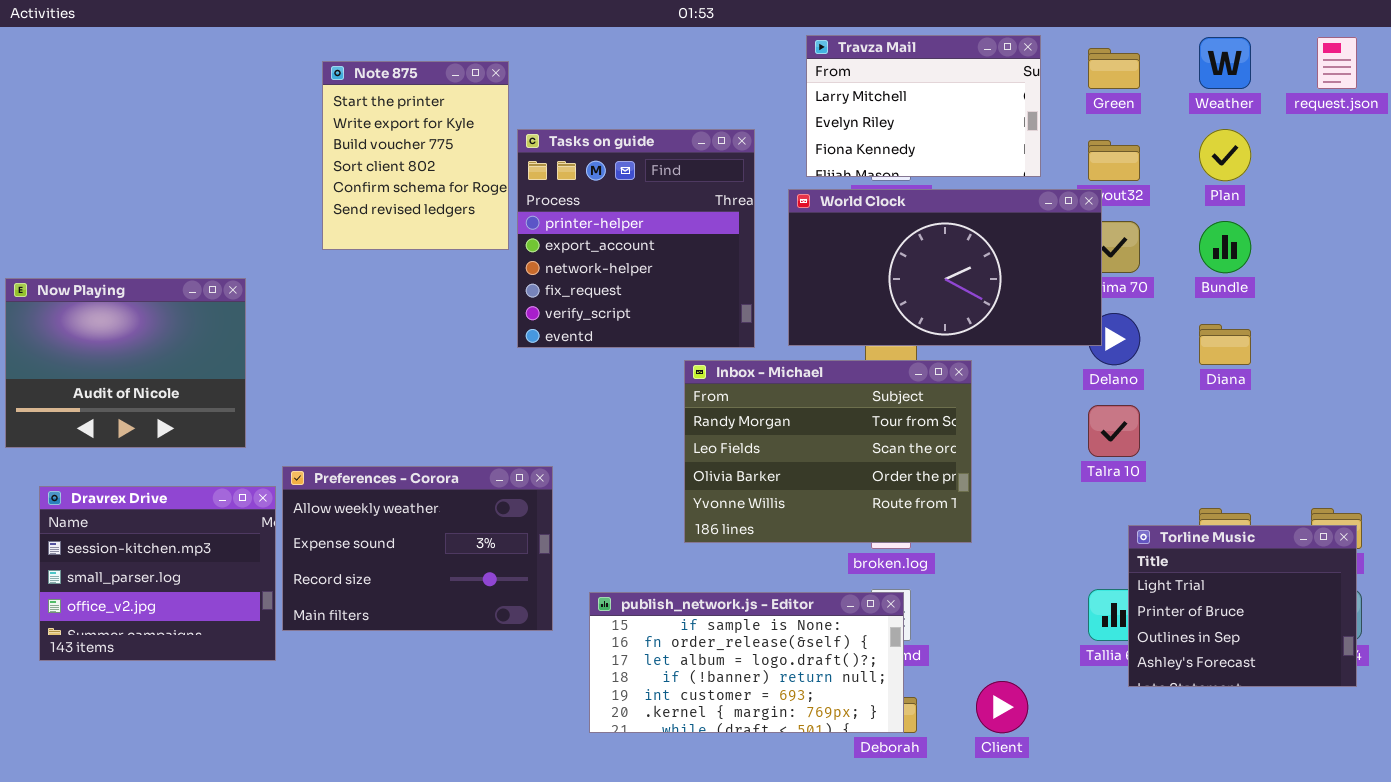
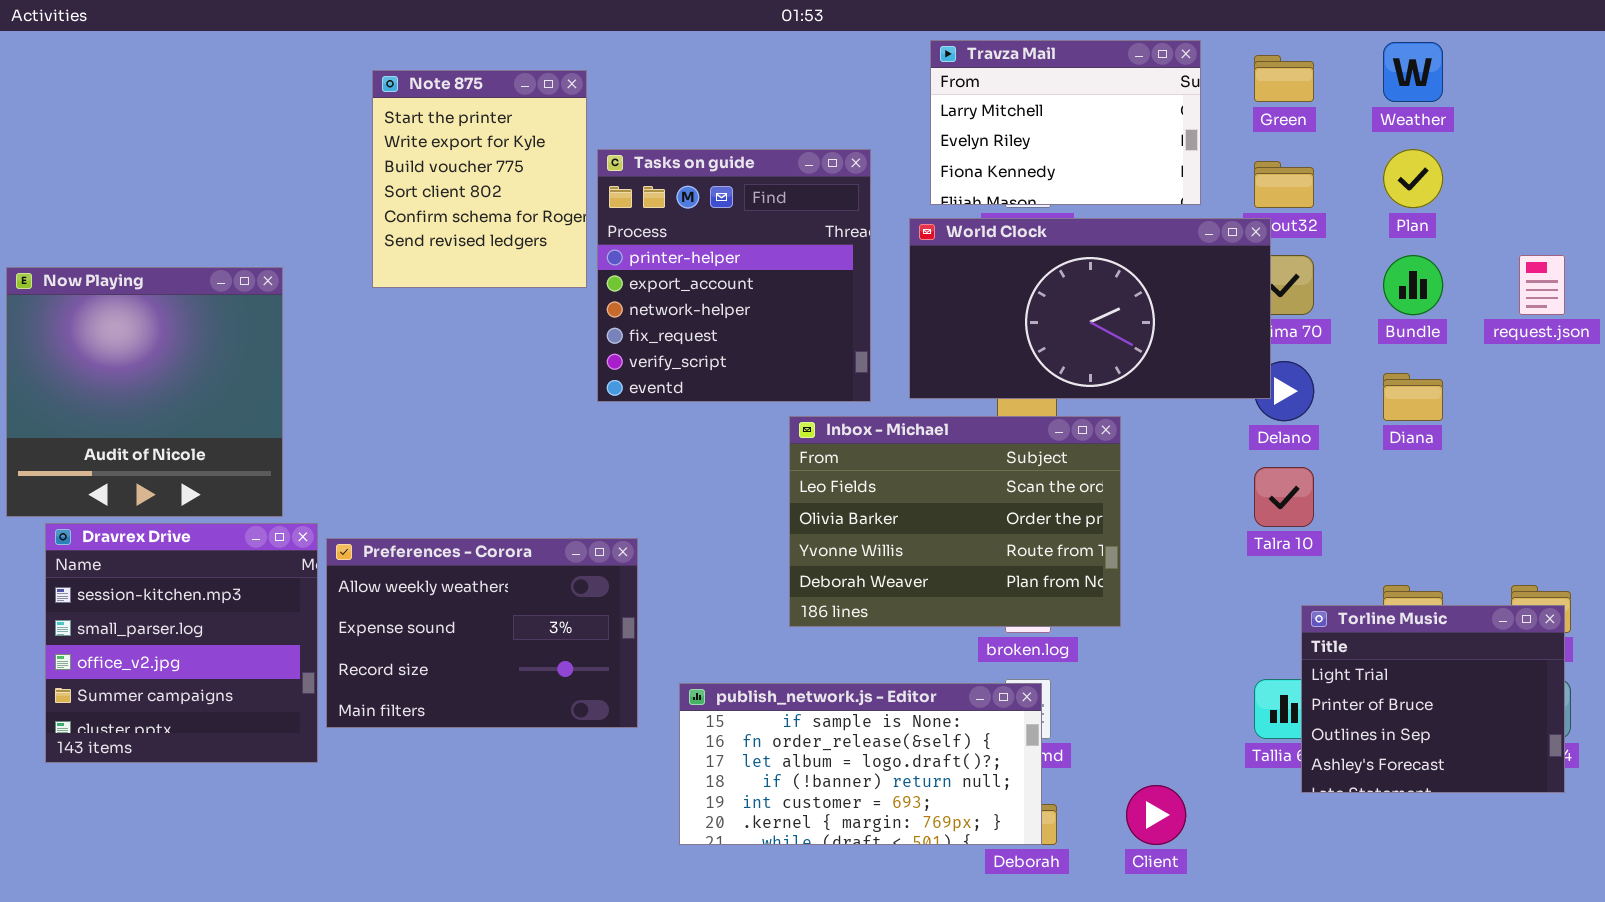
request.json: [1317,37,1357,89] -> [1519,255,1565,315], moved
Now Playing: [5,278,246,448] -> [6,267,283,517], resized
Inbox - Michael: [684,360,972,543] -> [789,416,1121,627], scrolled down 1 row
Dravrex Drive: [39,486,276,661] -> [45,523,318,763], resized

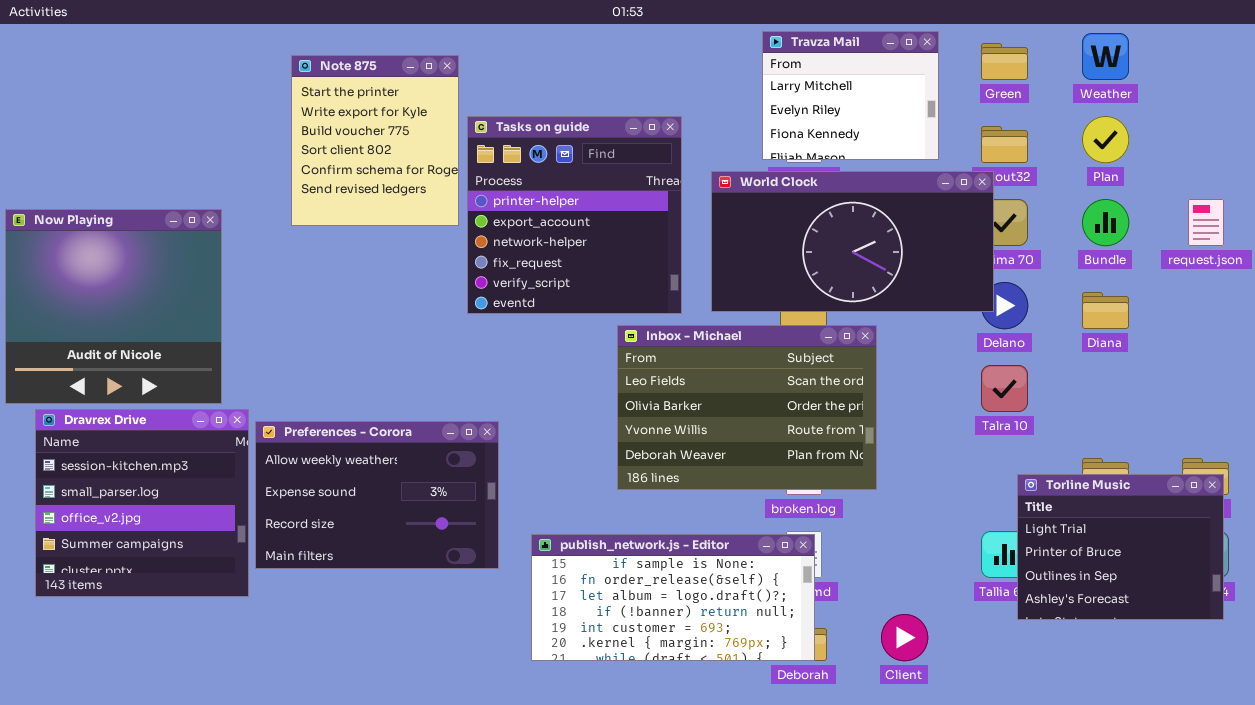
Travza Mail: [930,40,1201,205] -> [762,31,939,160], resized

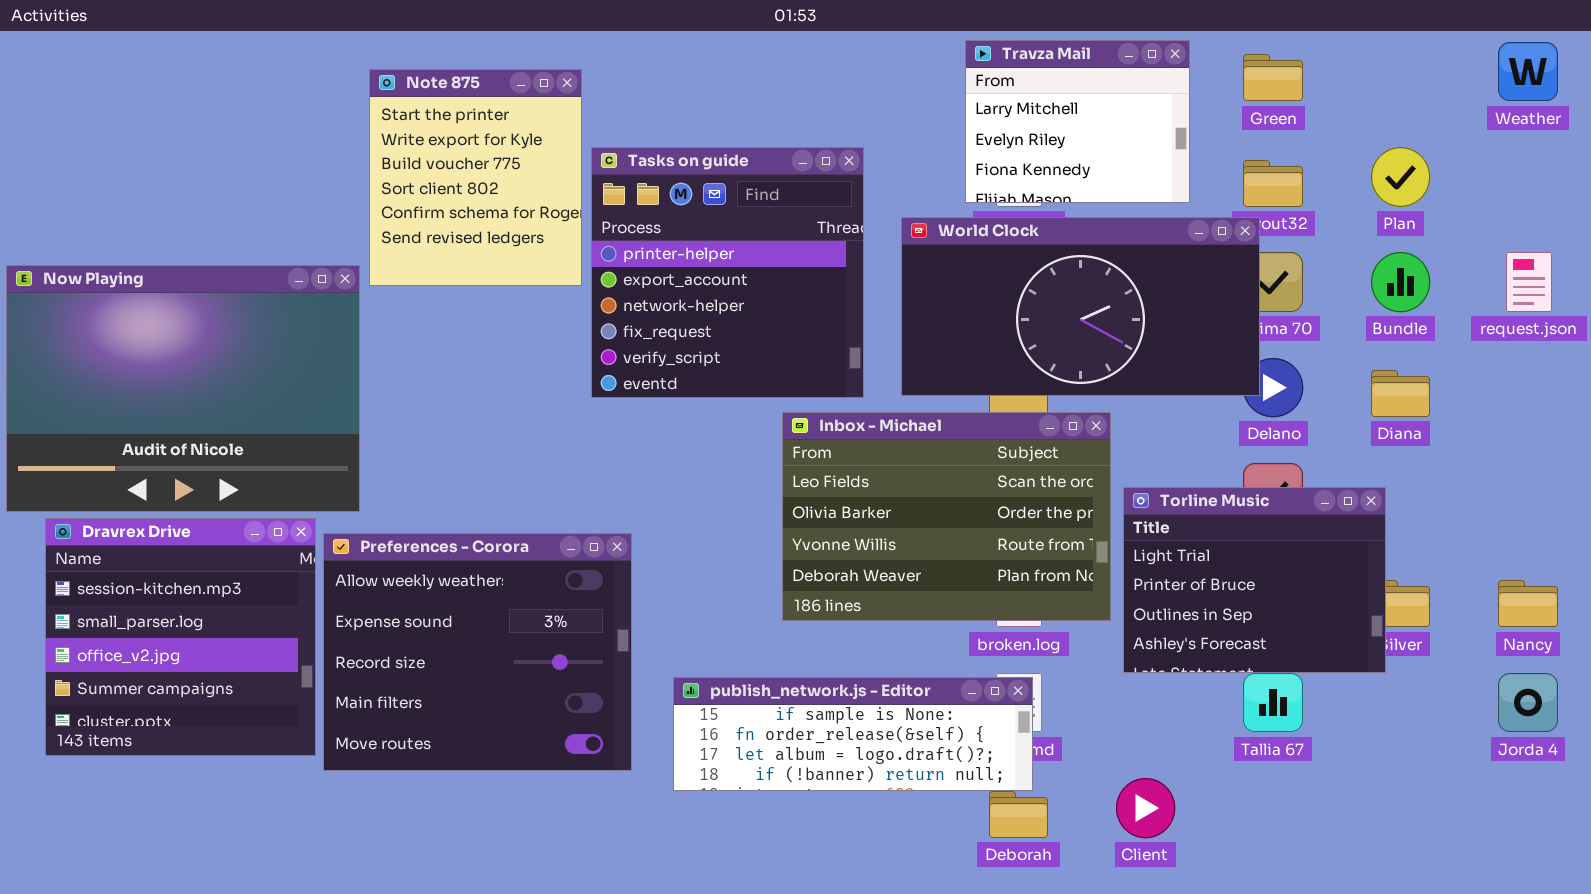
Weather: [1082,33,1129,80] -> [1498,42,1558,101], moved
Now Playing: [5,209,222,404] -> [6,265,360,512], resized
Preferences - Corora: [255,421,499,569] -> [323,533,632,771], resized
Torline Music: [1017,474,1224,620] -> [1123,487,1386,673], moved
publish_network.js - Editor: [531,534,815,661] -> [673,677,1033,791], resized

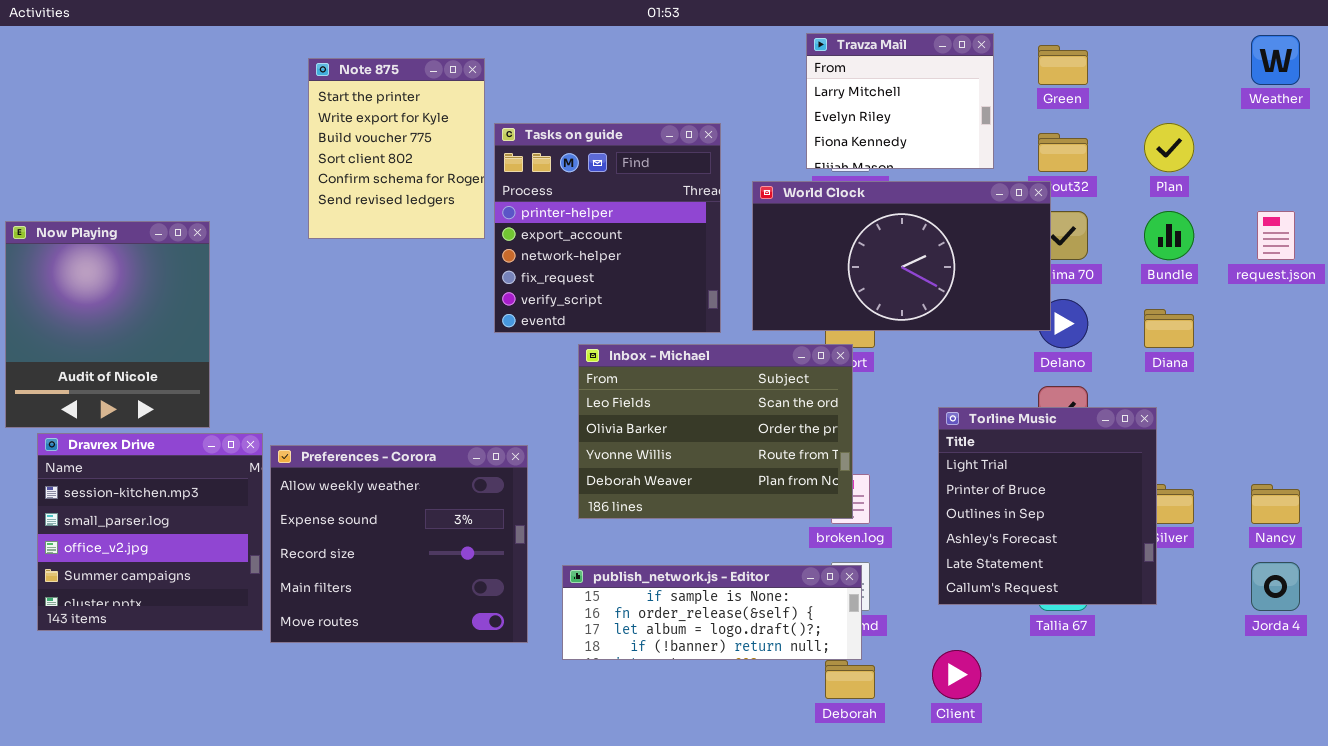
Now Playing: [6,265,360,512] -> [5,221,210,428], resized
Inbox - Michael: [782,412,1111,621] -> [578,344,853,519], moved
Torline Music: [1123,487,1386,673] -> [938,407,1157,605], resized

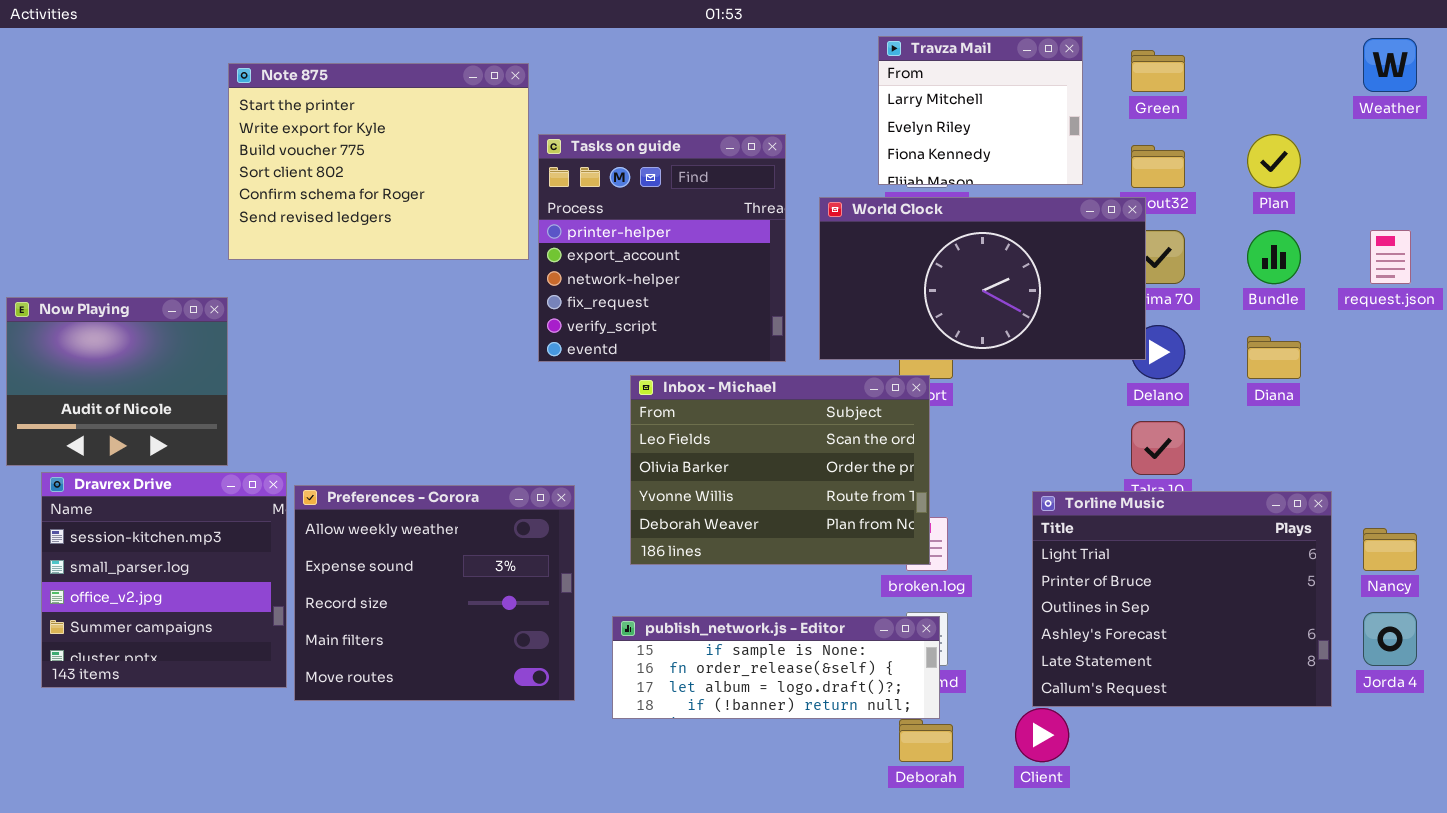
Note 875: [308,58,485,239] -> [228,63,529,260], resized
Now Playing: [5,221,210,428] -> [6,297,228,466], resized
Torline Music: [938,407,1157,605] -> [1032,491,1332,707], moved, resized

